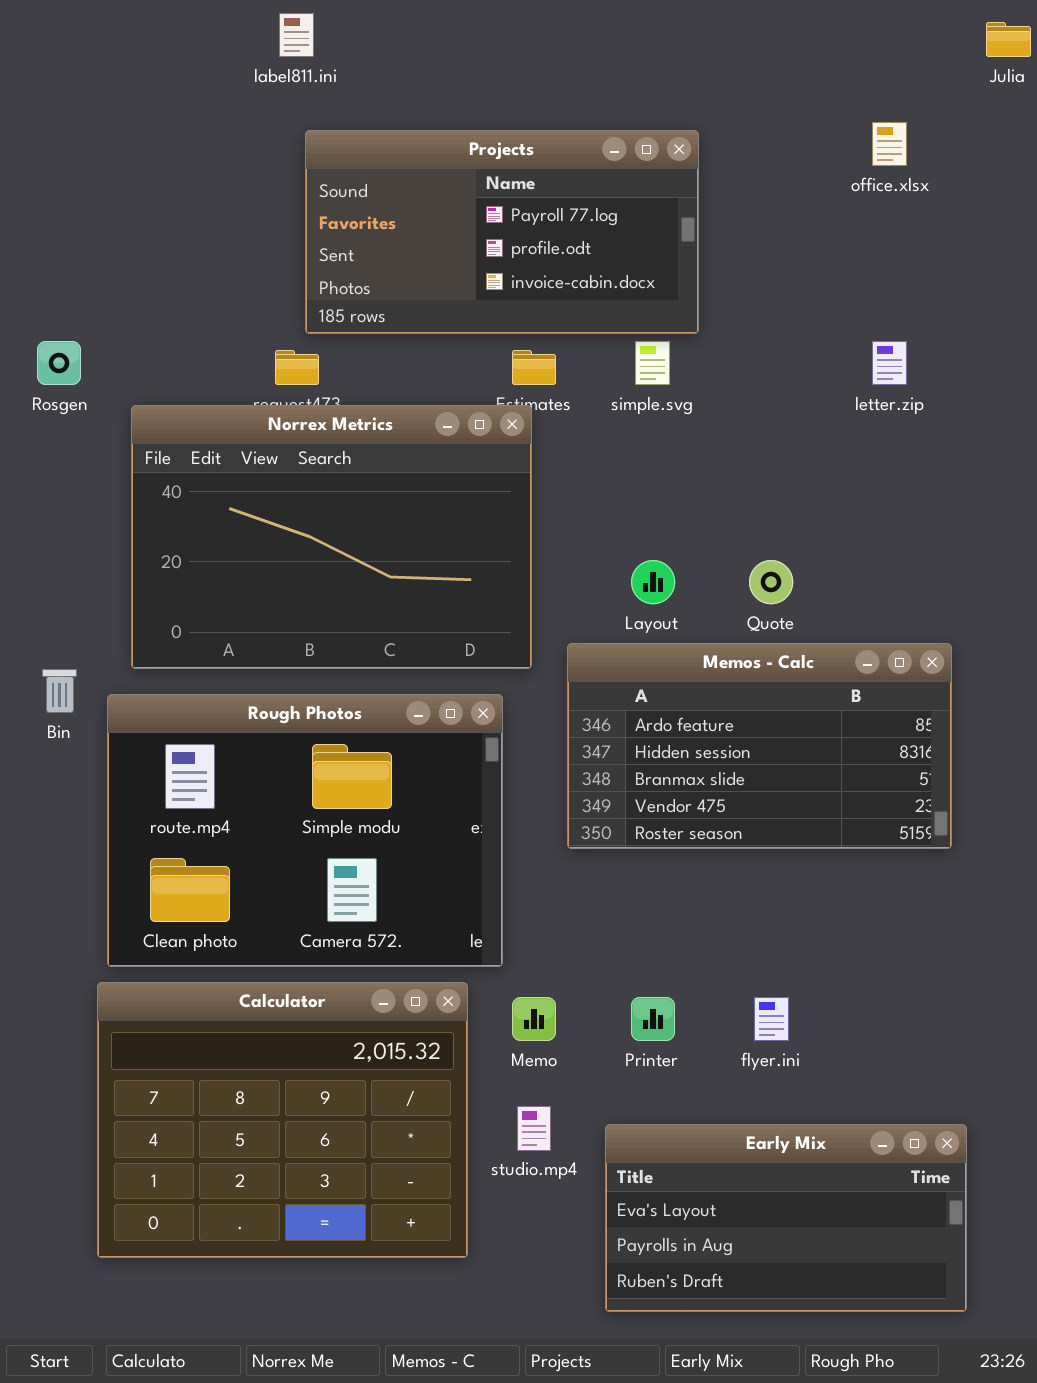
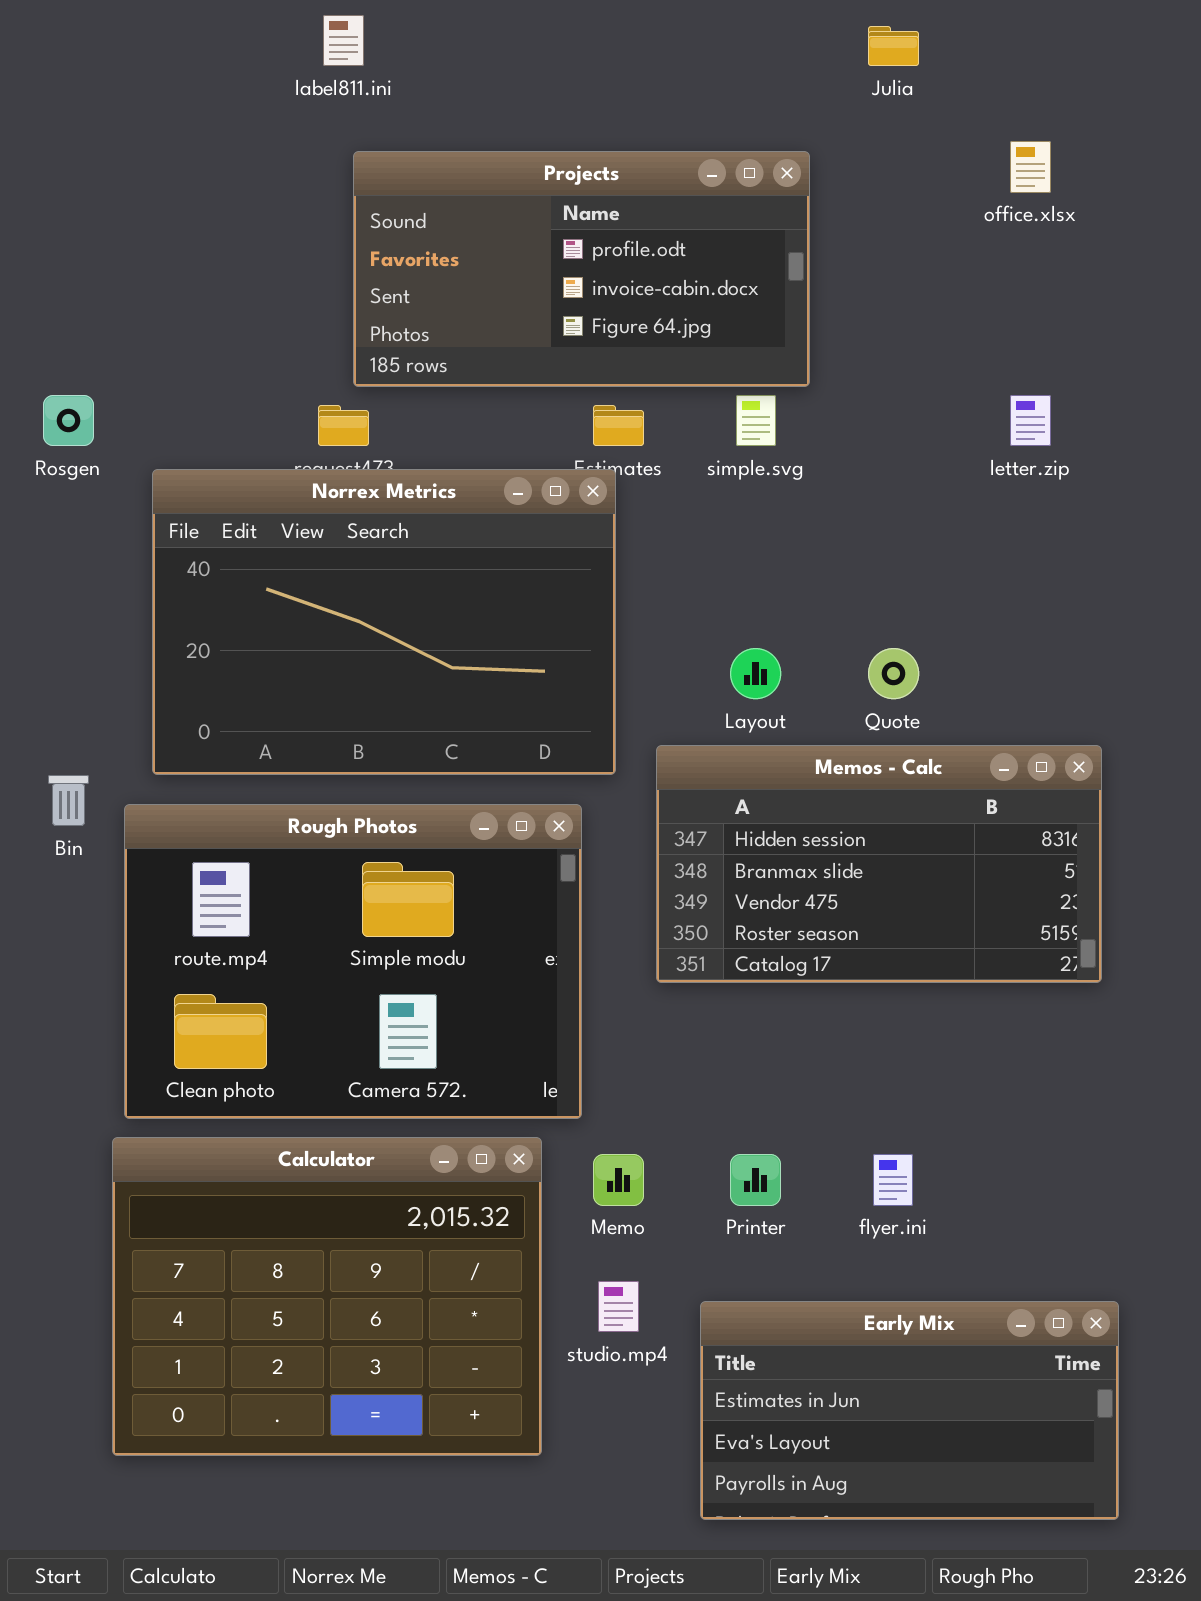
Julia: [986,22,1031,57] -> [868,26,919,66], moved
Projects: [305,130,699,334] -> [353,151,810,387], scrolled down 1 row
Memos - Calc: [567,643,952,849] -> [656,745,1102,983], scrolled down 1 row
Early Mix: [605,1124,967,1312] -> [700,1301,1119,1520], scrolled up 1 row

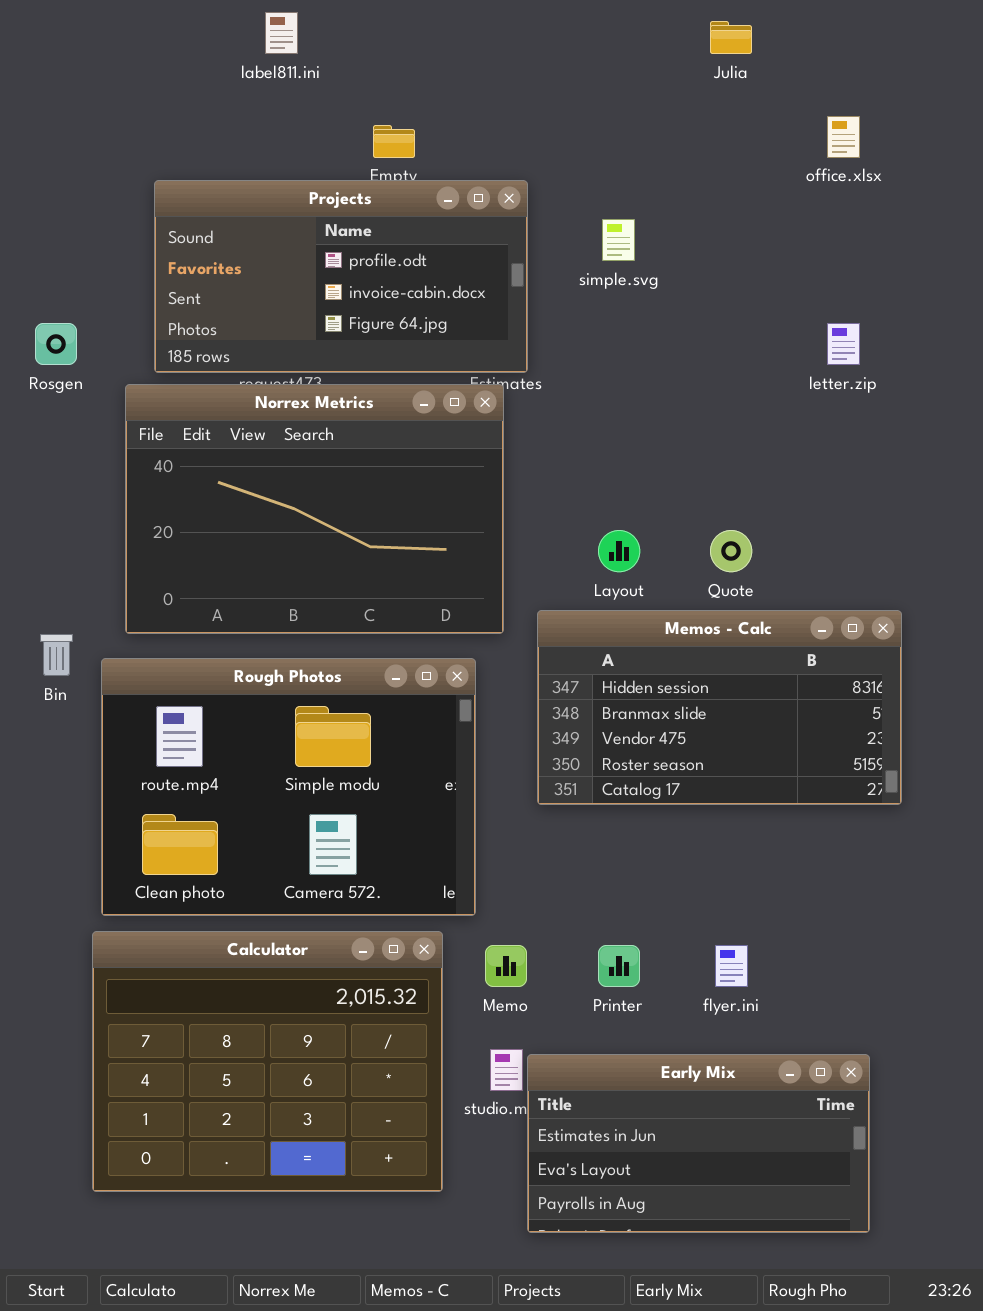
Projects: [353,151,810,387] -> [154,180,528,373], moved
simple.svg: [736,395,776,446] -> [602,219,635,261], moved
Early Mix: [700,1301,1119,1520] -> [527,1054,870,1233], moved

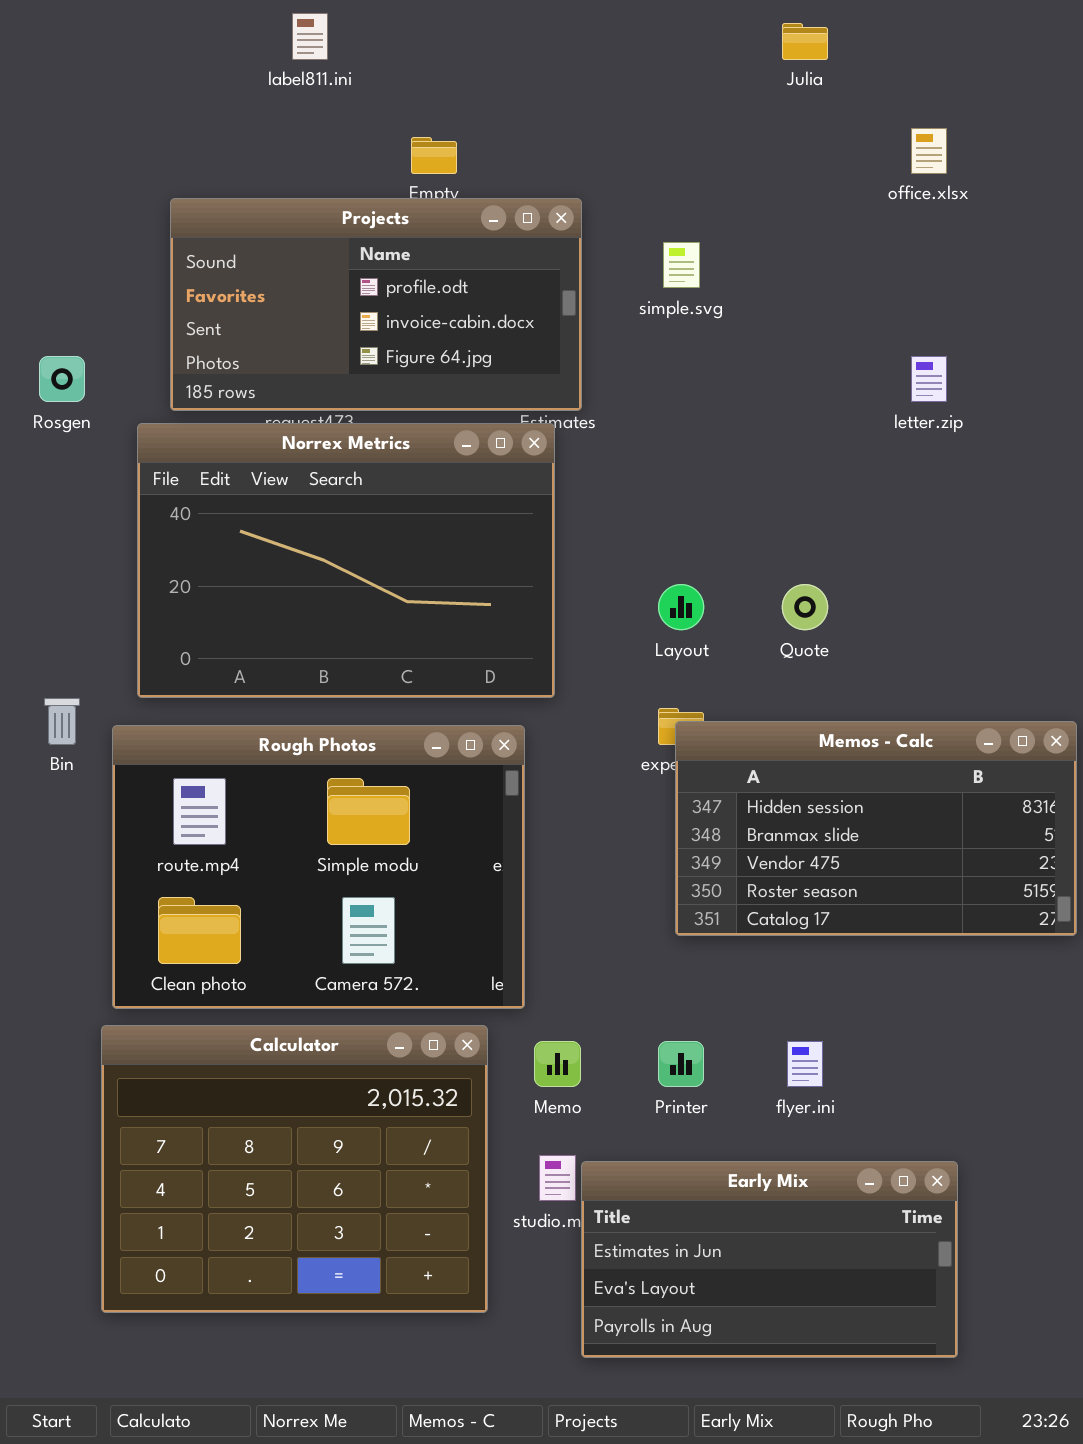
Memos - Calc: [537,610,902,805] -> [675,721,1077,936], moved

